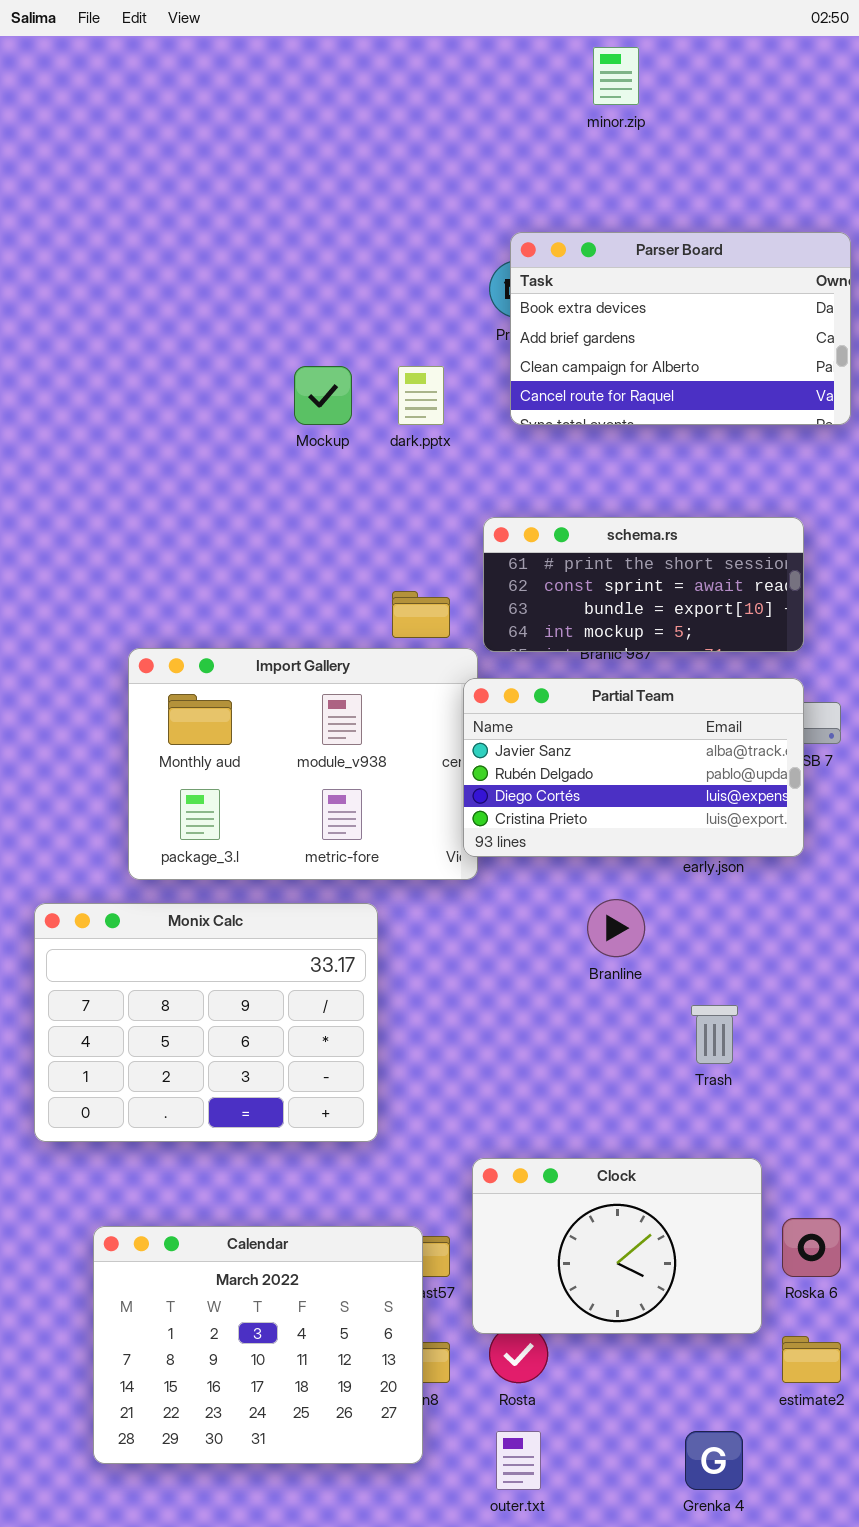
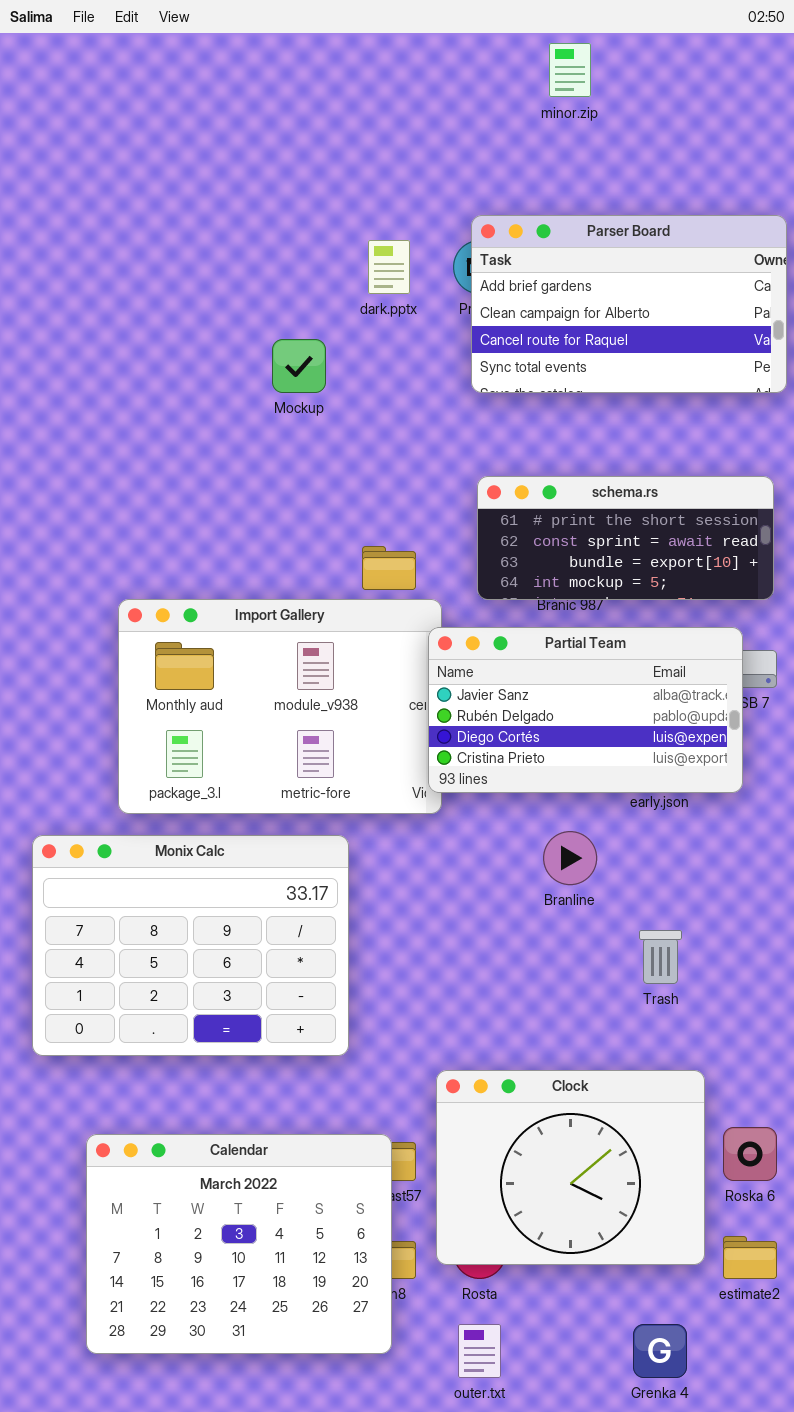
Parser Board: [510,232,851,425] -> [471,215,787,393], scrolled down 1 row
dark.pptx: [398,366,444,425] -> [368,240,410,294], moved
schema.rs: [483,517,804,652] -> [477,476,774,600], moved
Clock: [472,1158,762,1334] -> [436,1070,705,1265], resized

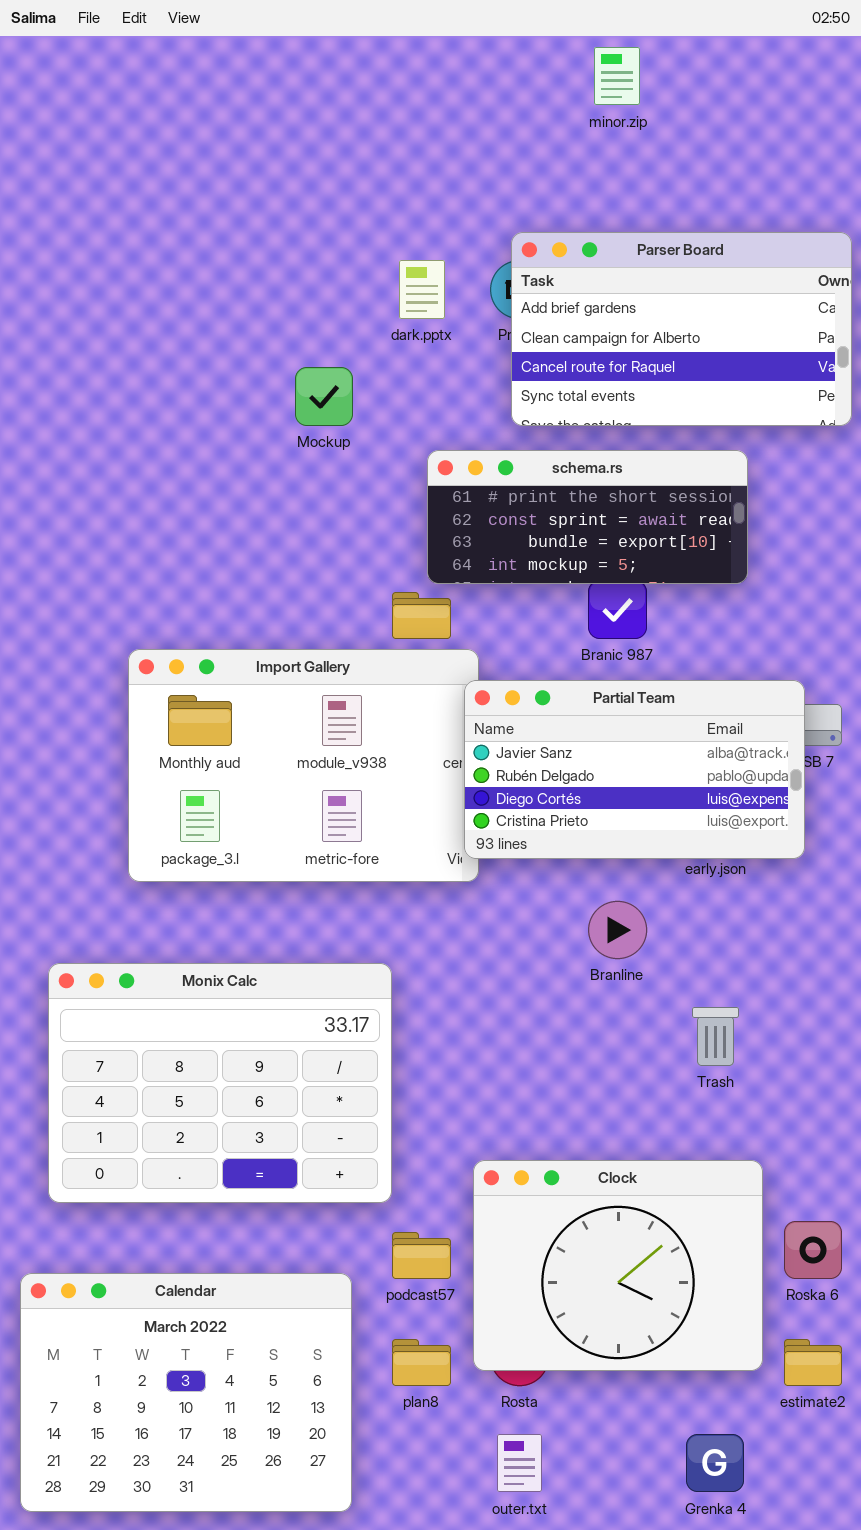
schema.rs: [477,476,774,600] -> [427,450,748,584], moved
Monix Calc: [32,835,349,1056] -> [48,963,392,1203], moved
Calendar: [86,1134,392,1354] -> [20,1273,352,1512], moved

